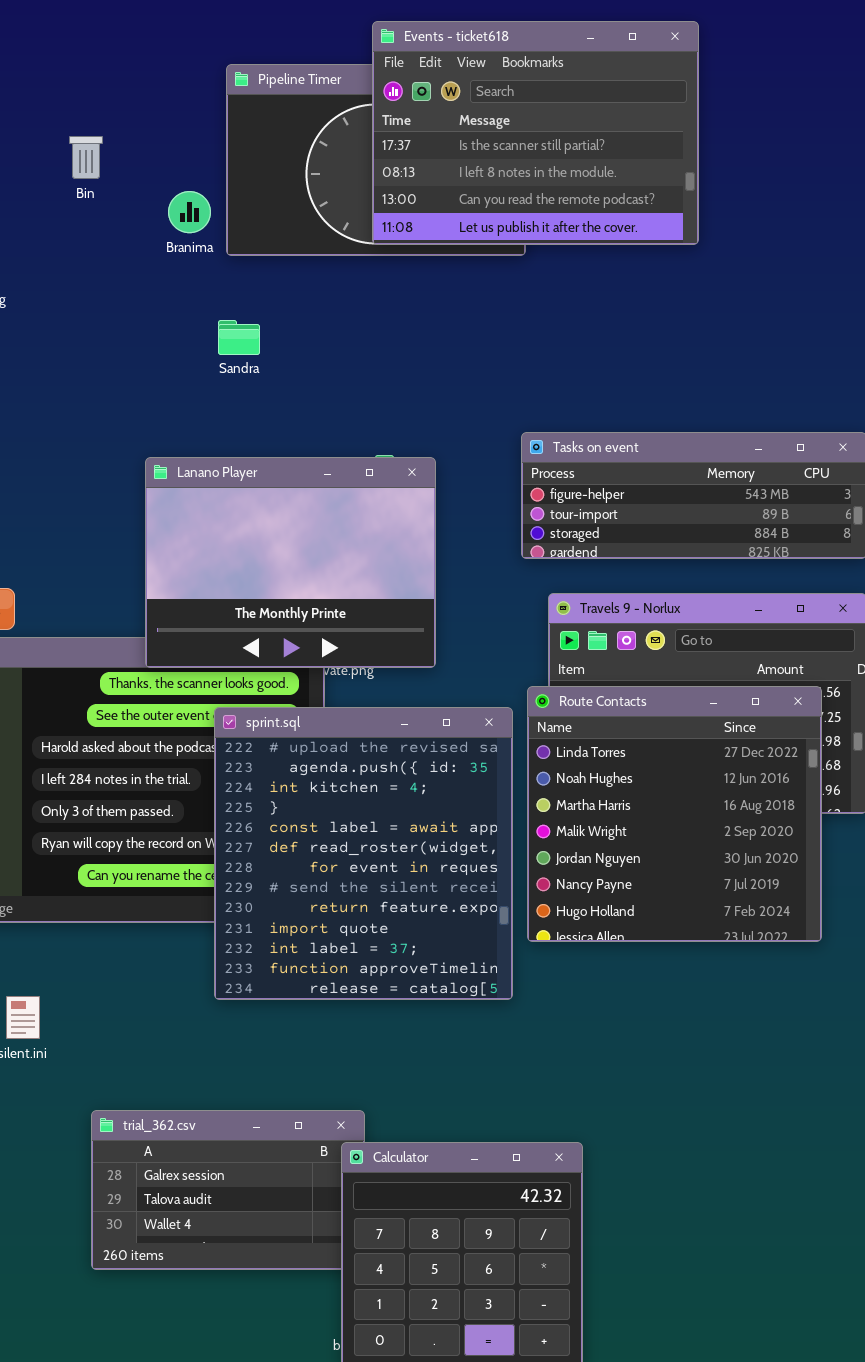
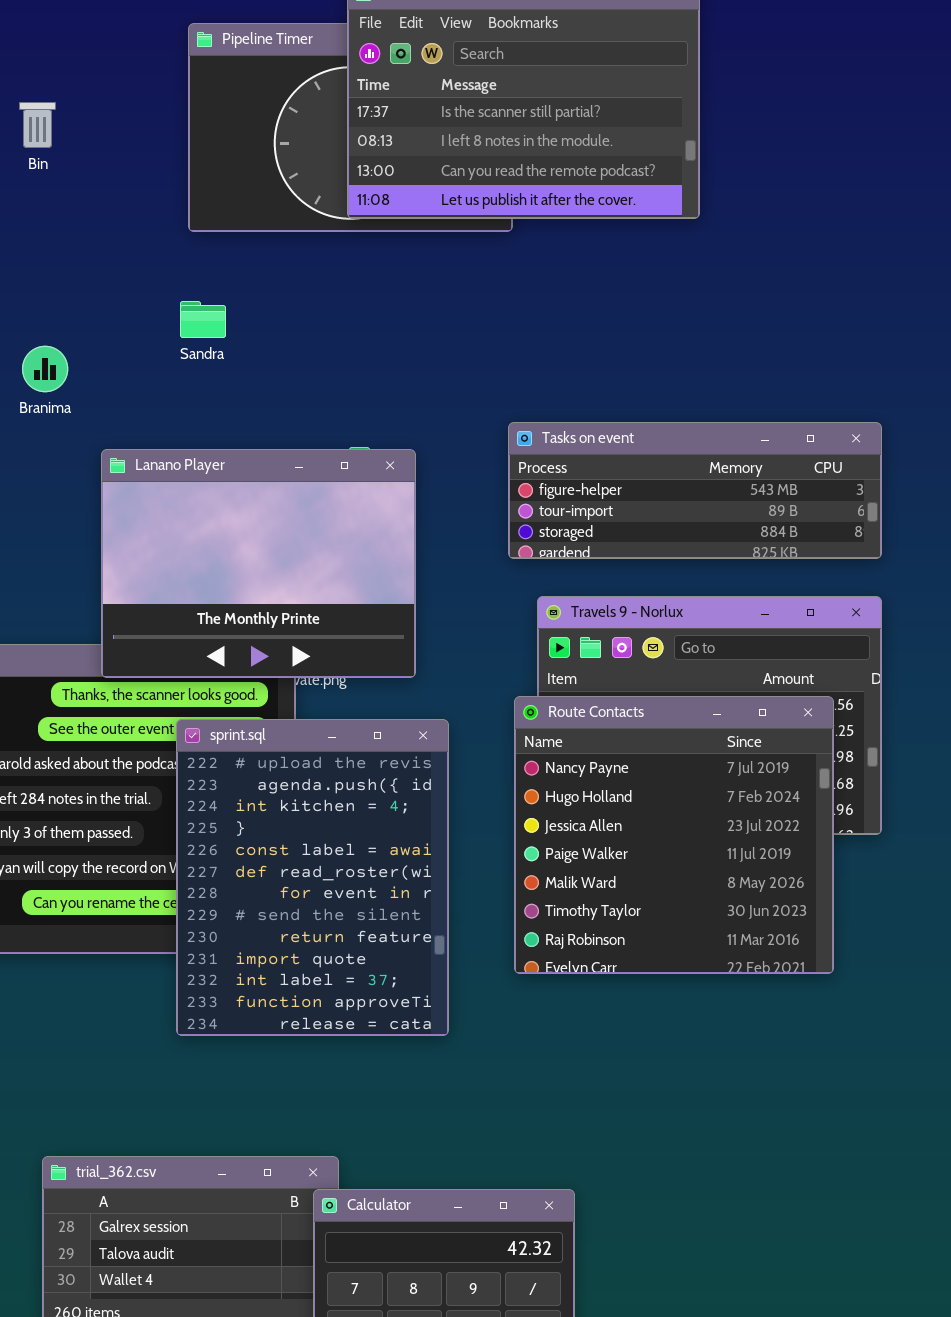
Branima: [168,191,211,233] -> [22,346,68,392], moved
Route Contacts: [527,686,822,942] -> [514,696,834,974], scrolled down 5 rows
sprint.sql: [214,707,513,1000] -> [176,719,449,1036], resized

